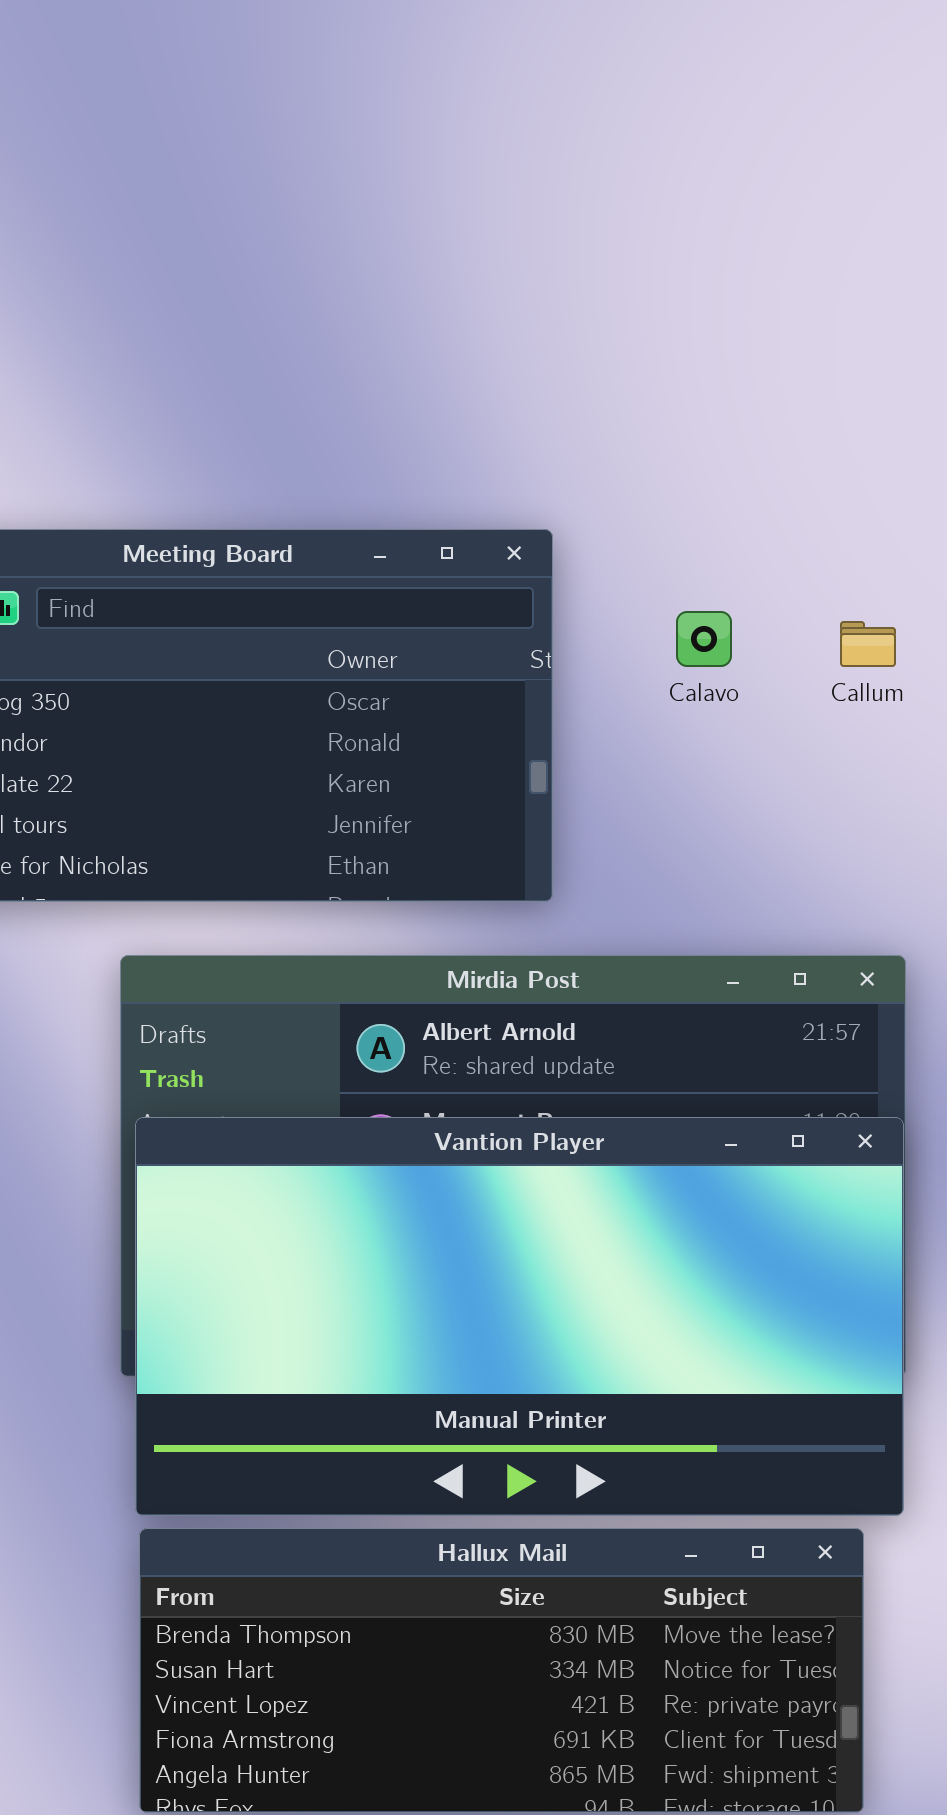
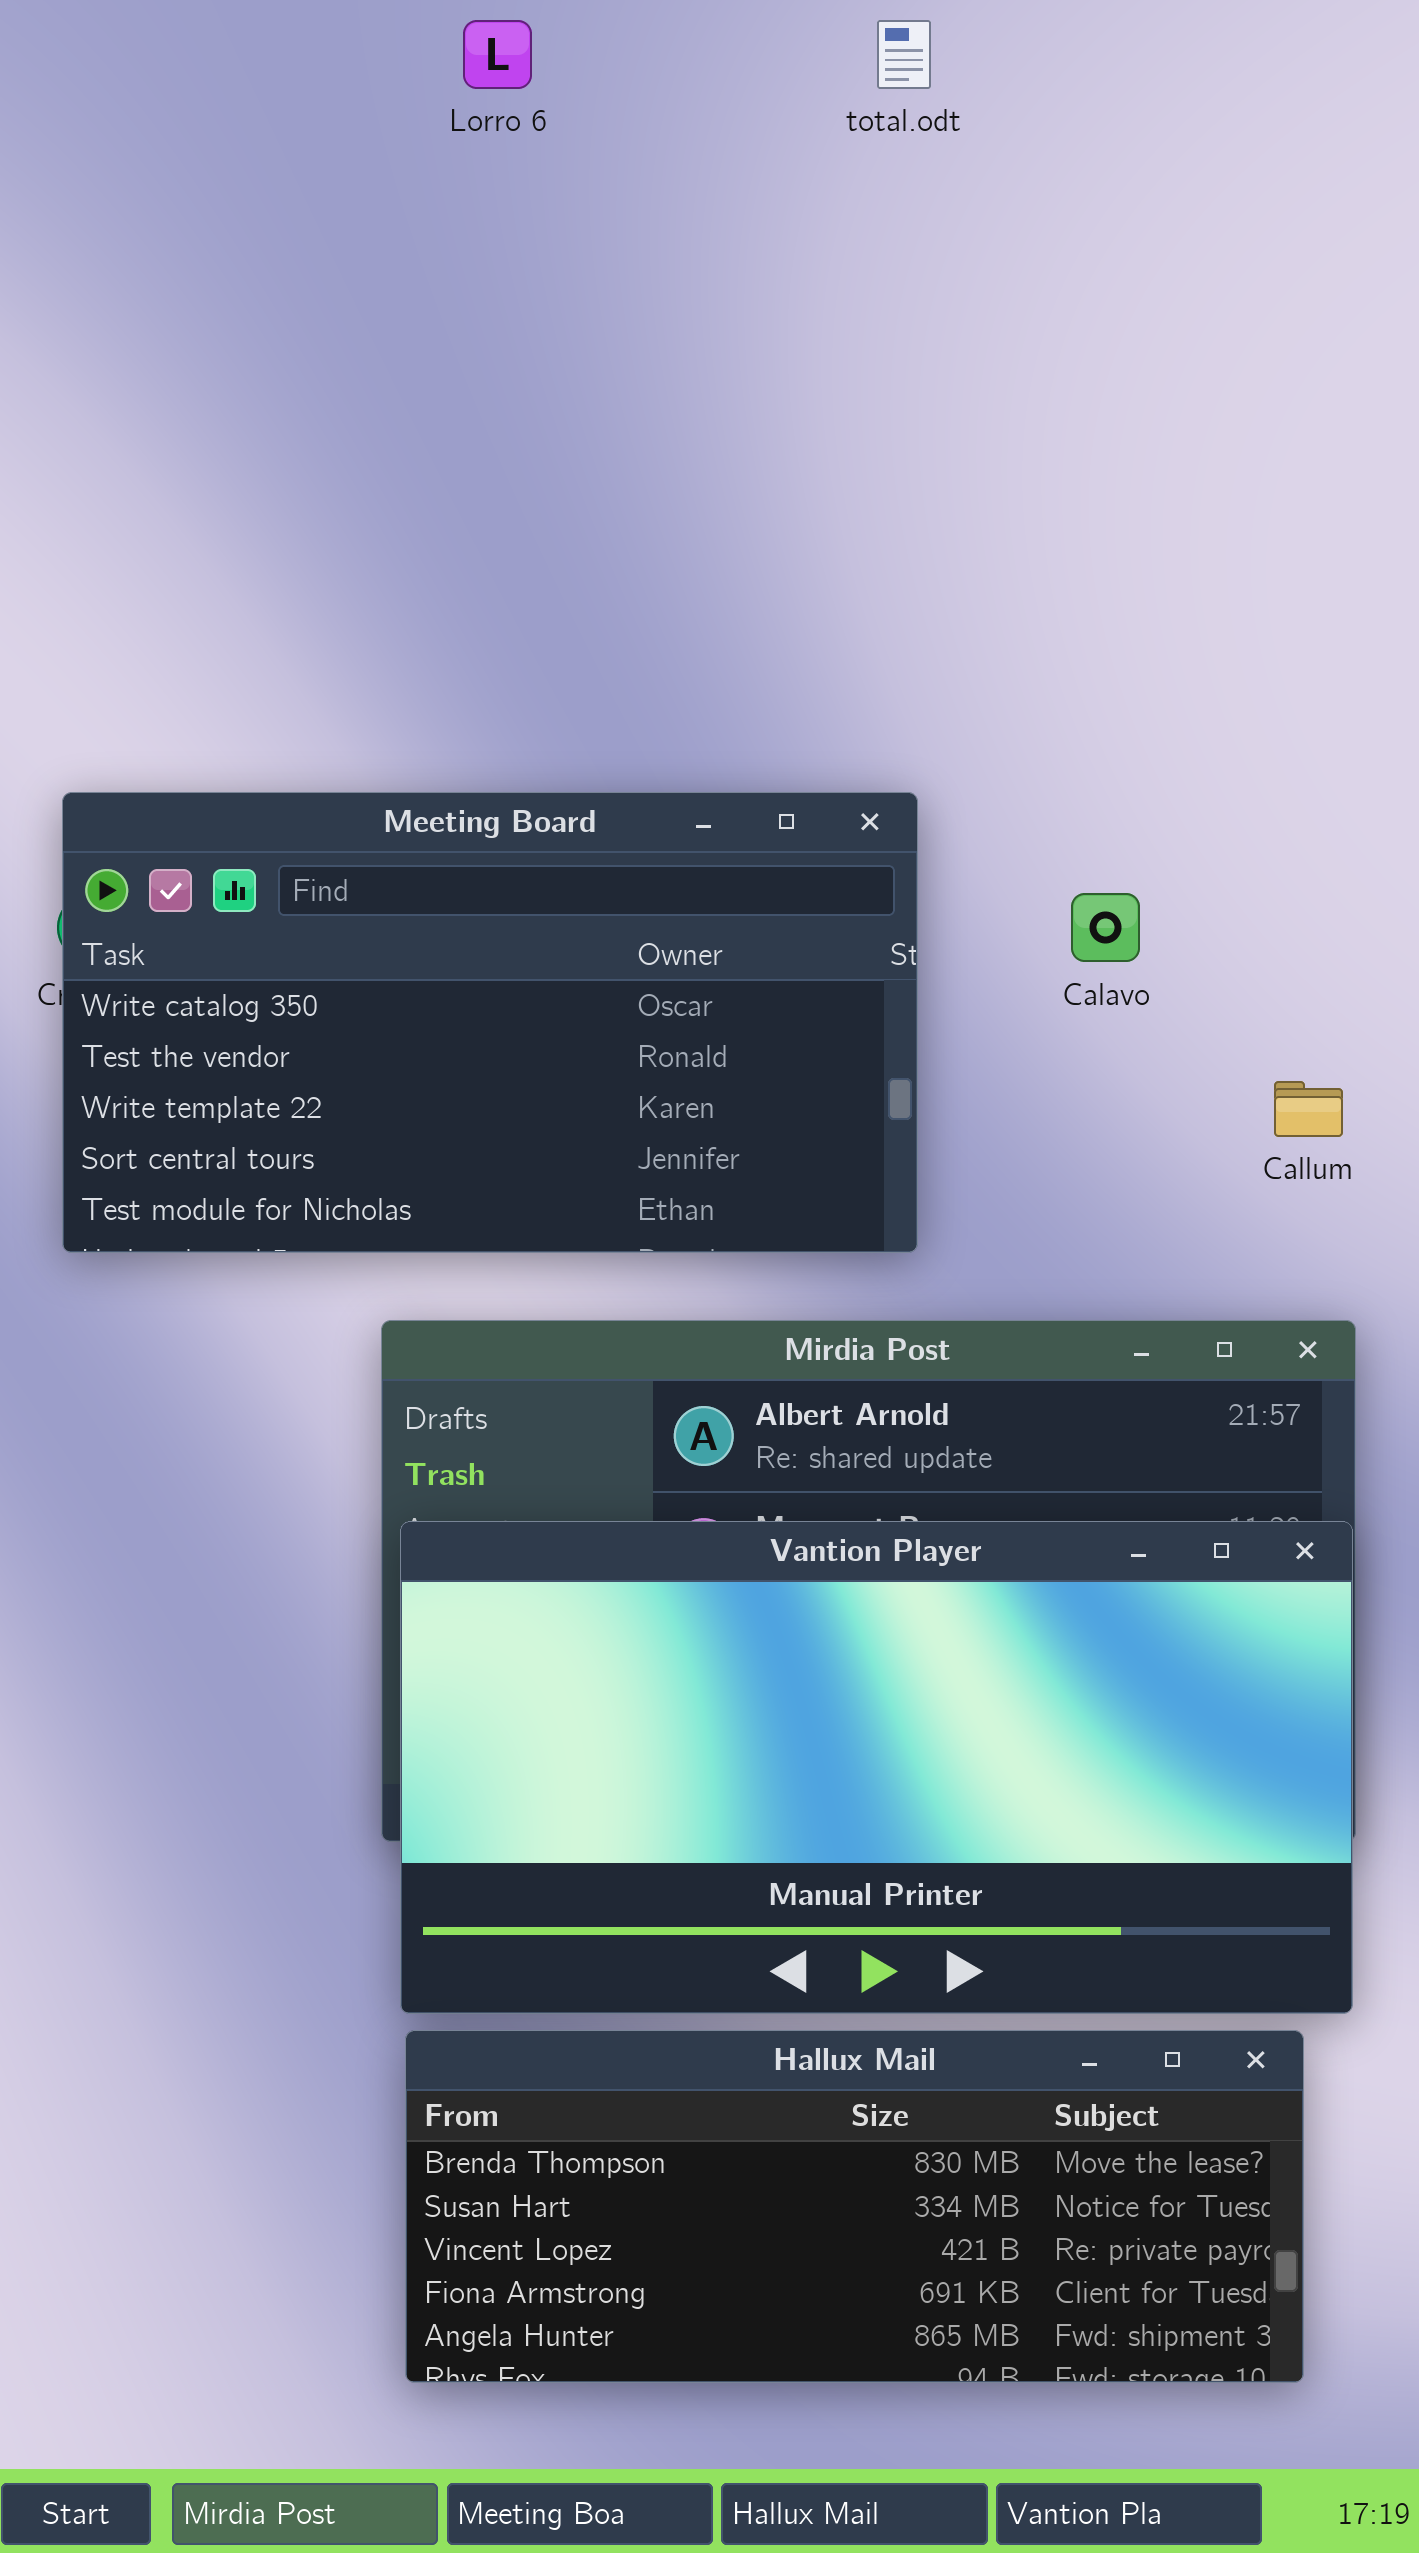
Callum: [840,621,896,667] -> [1274,1081,1343,1137], moved

